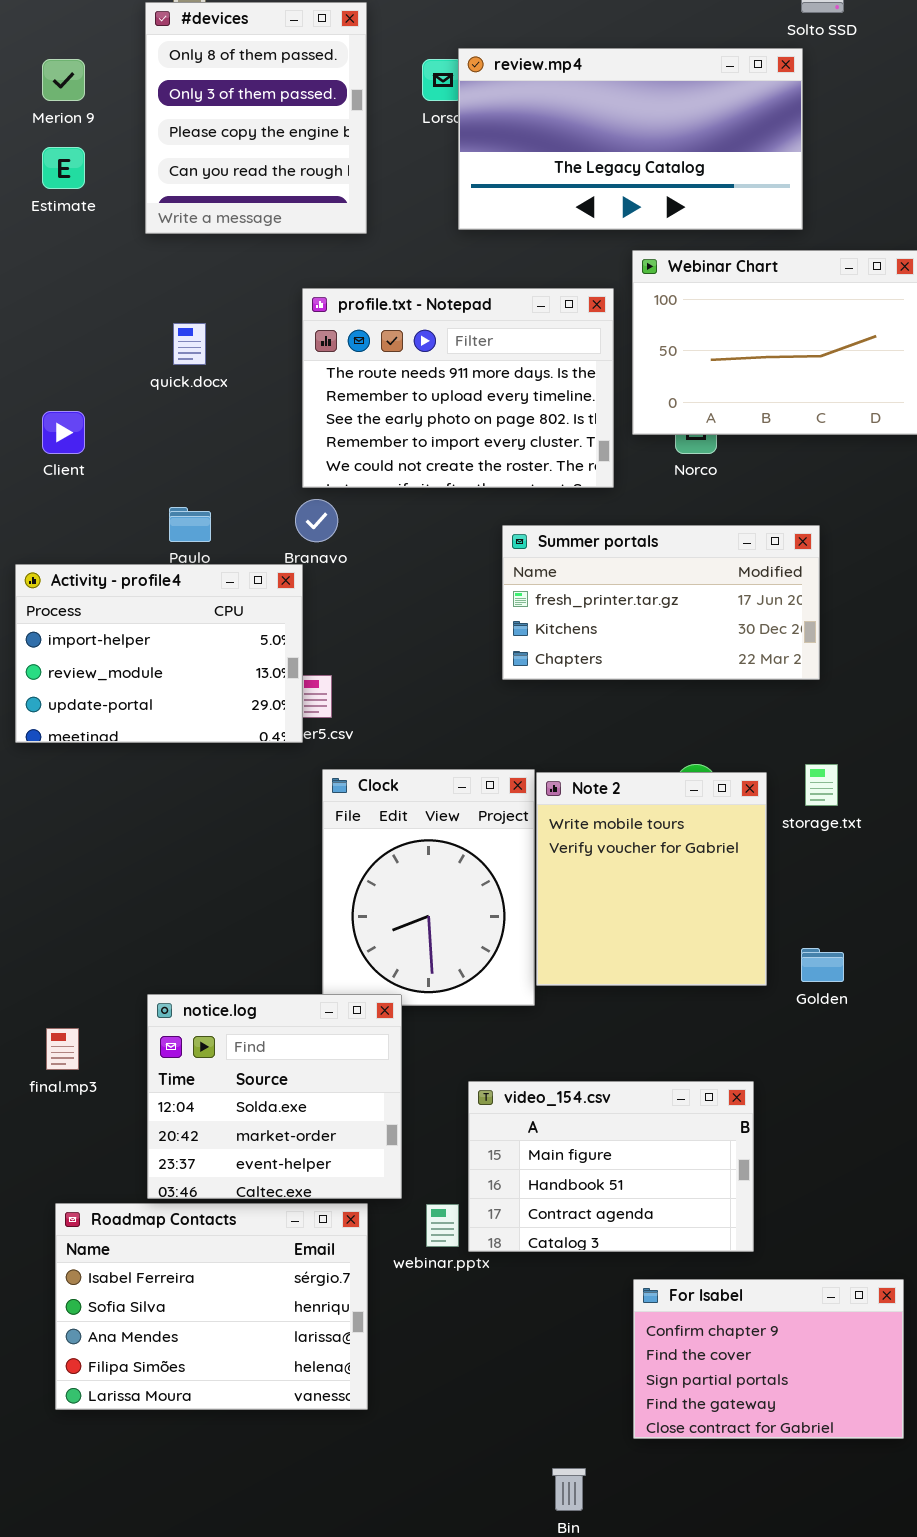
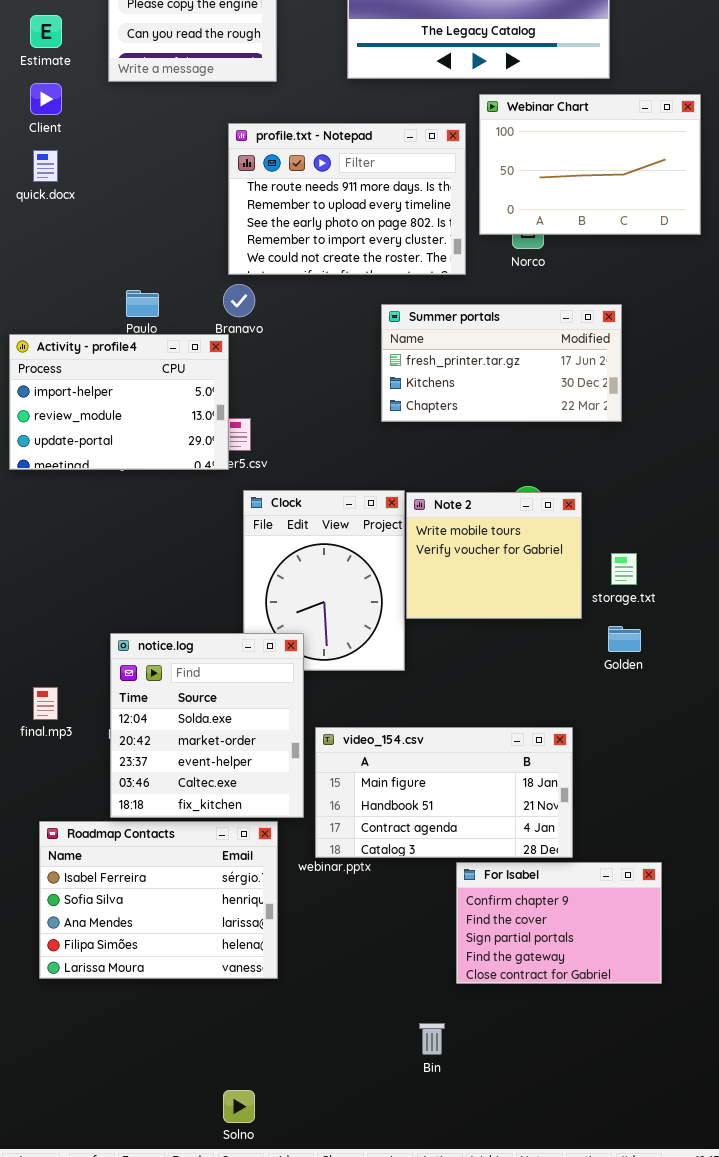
quick.docx: [173,323,206,365] -> [33,150,58,182], moved
Client: [42,411,85,454] -> [30,83,62,115], moved
storage.txt: [805,764,838,806] -> [611,553,637,585], moved
Note 2: [536,772,767,986] -> [406,492,582,619], resized
notice.log: [147,994,402,1199] -> [110,633,304,818], resized
video_154.csv: [468,1081,754,1252] -> [315,727,573,858], resized
For Isabel: [633,1279,904,1439] -> [456,862,662,984], moved

